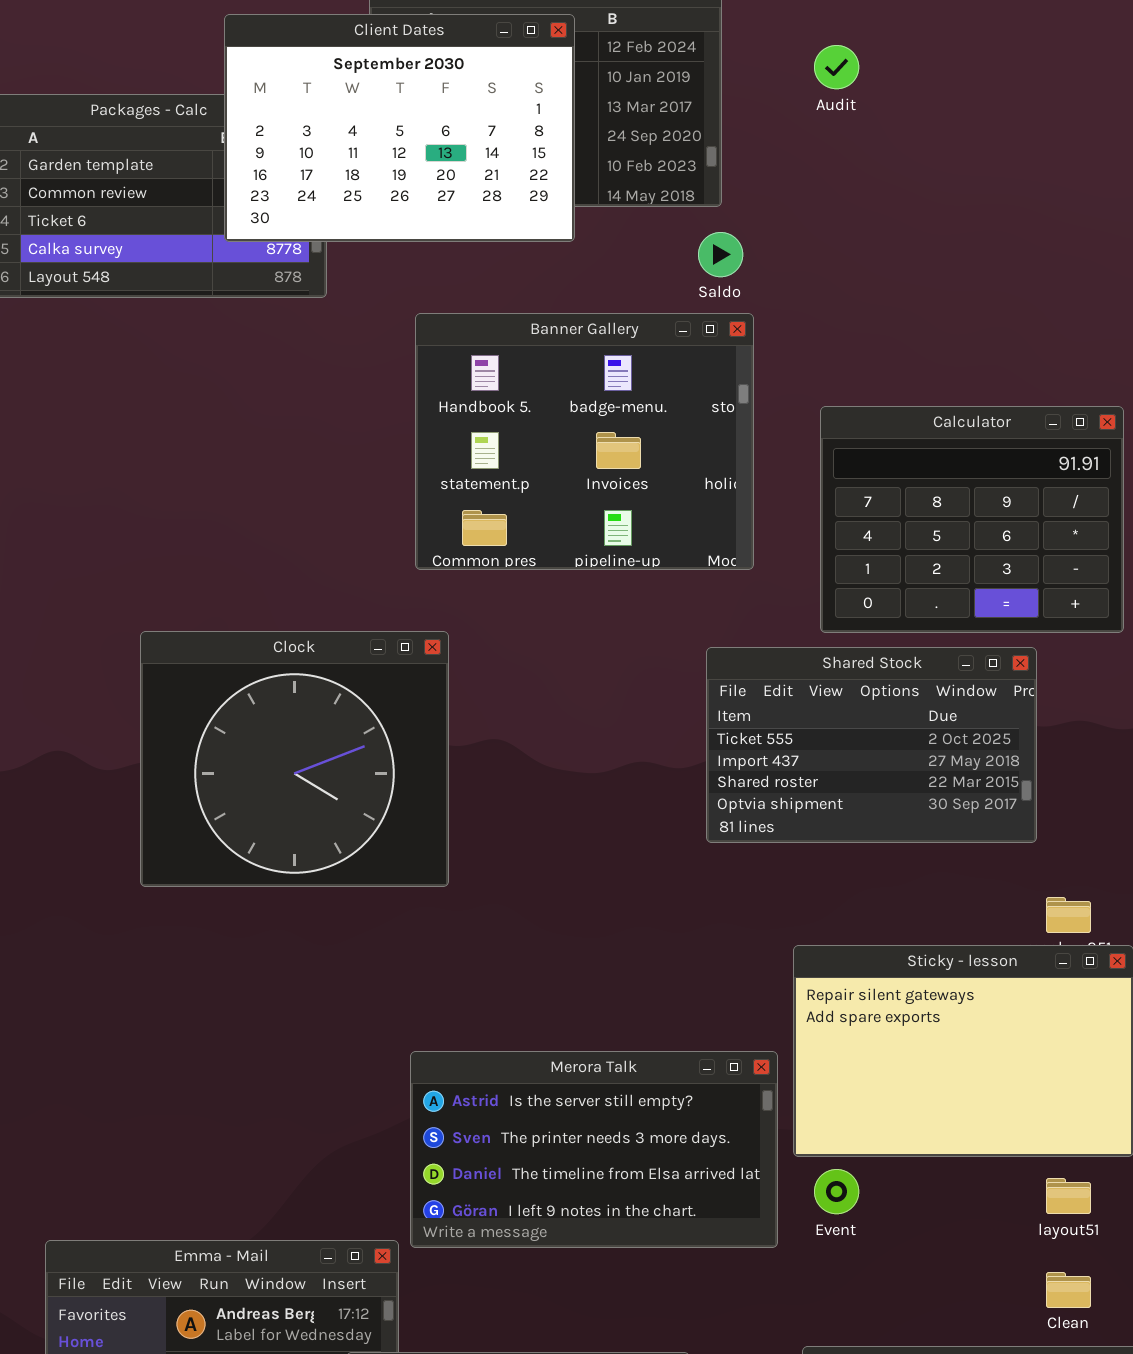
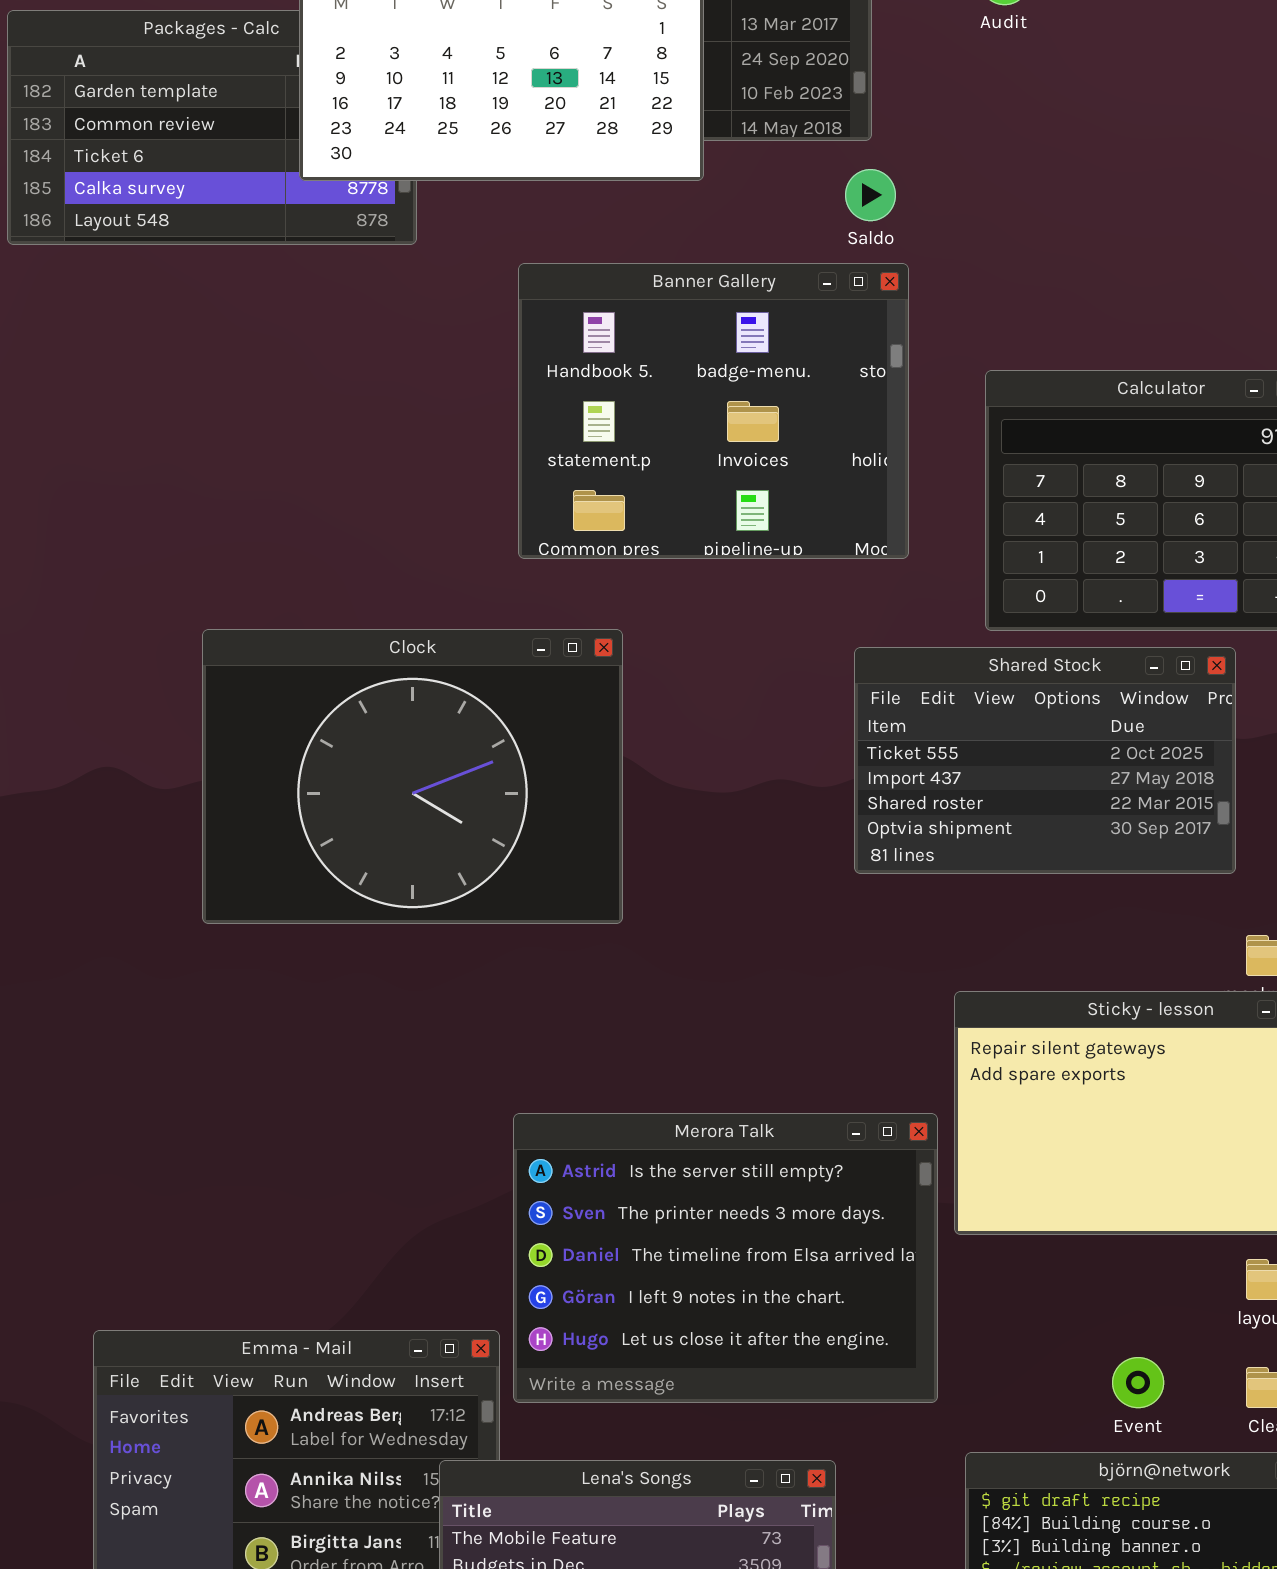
Clock: [140,631,449,887] -> [202,629,623,924], resized
Merora Talk: [410,1051,778,1248] -> [513,1113,938,1403], resized
Event: [814,1169,859,1214] -> [1112,1357,1164,1408], moved

